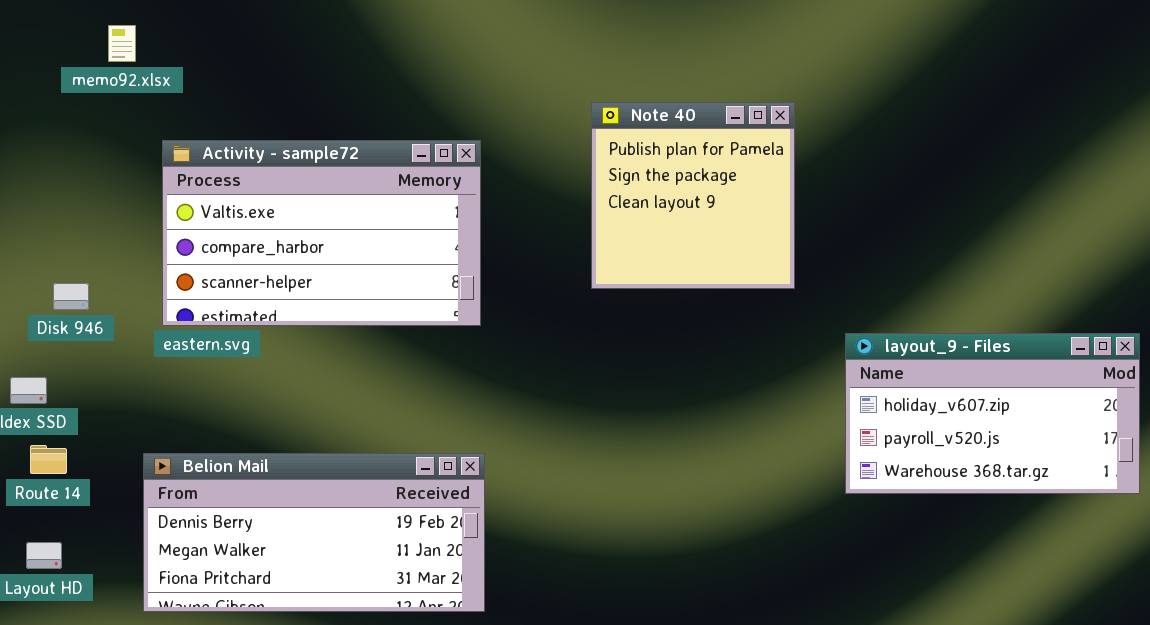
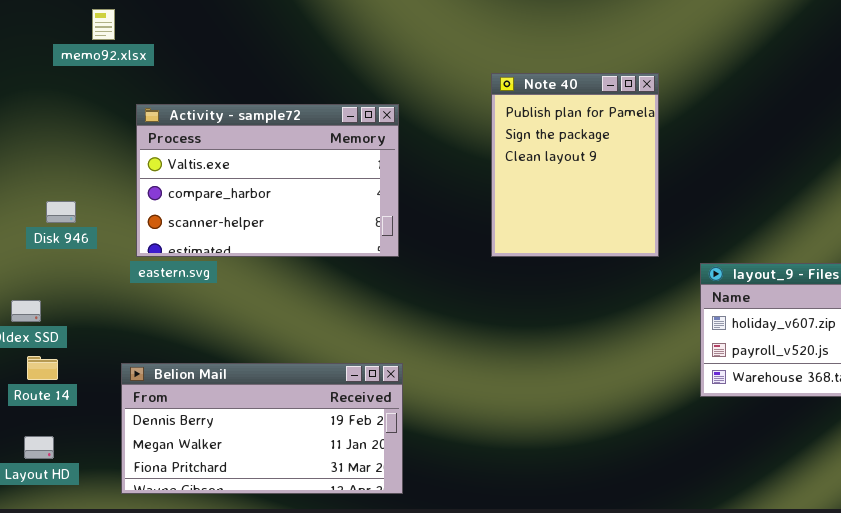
Note 40: [591,102,795,289] -> [491,73,659,257], resized
Disk 946: [53,283,89,310] -> [46,201,76,223], moved

